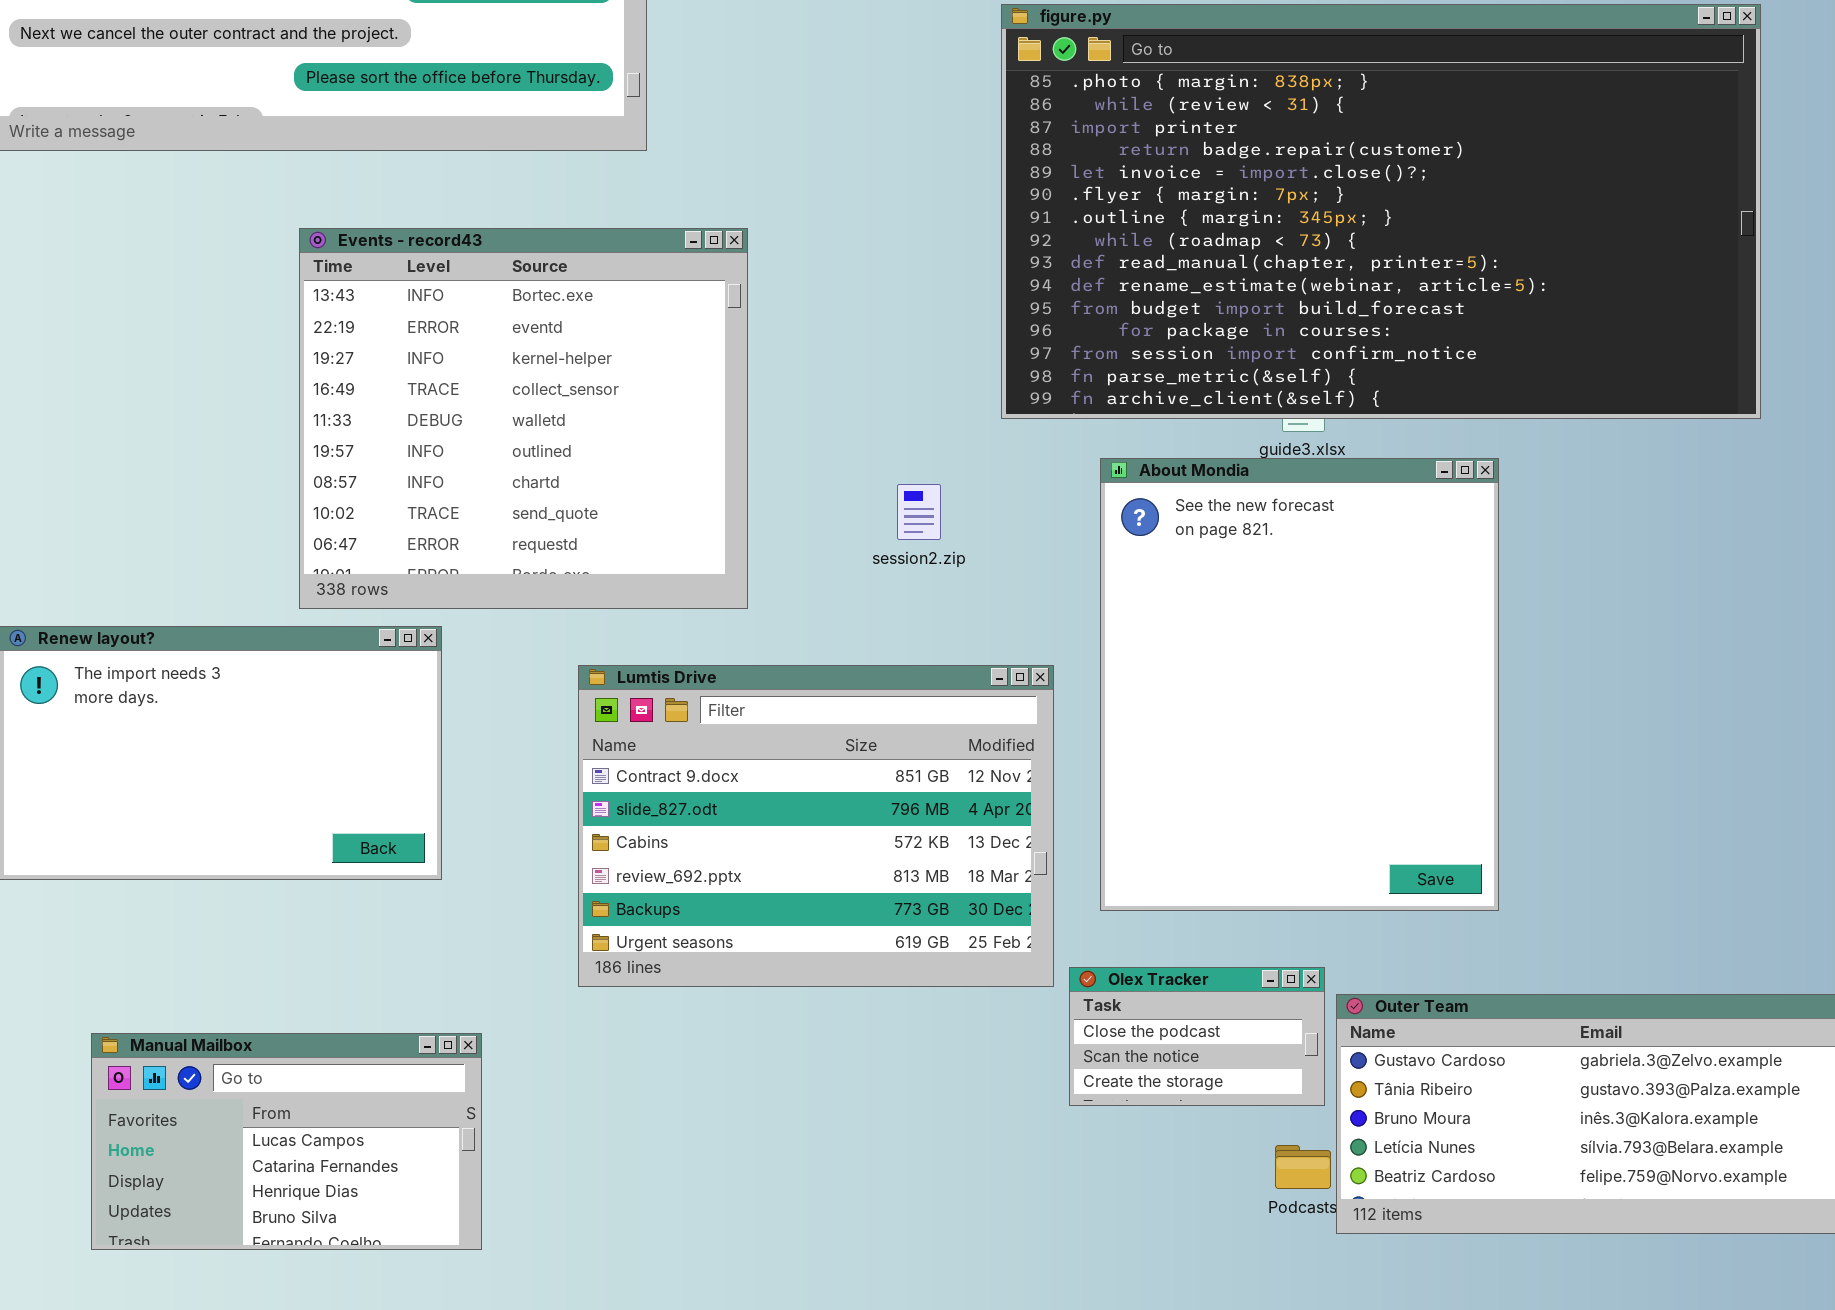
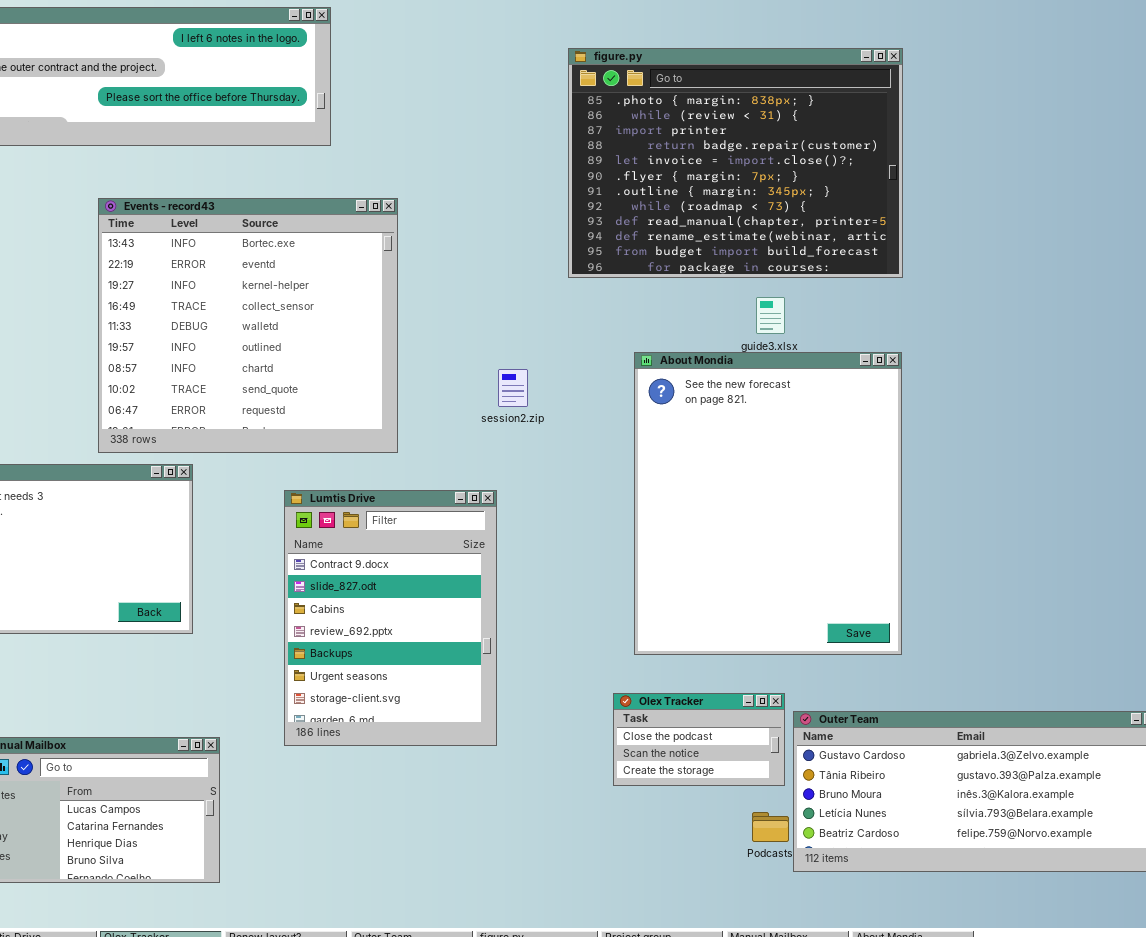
figure.py: [1001,4,1761,419] -> [568,48,903,278], resized
Lumtis Drive: [578,665,1054,987] -> [284,490,497,746], resized

